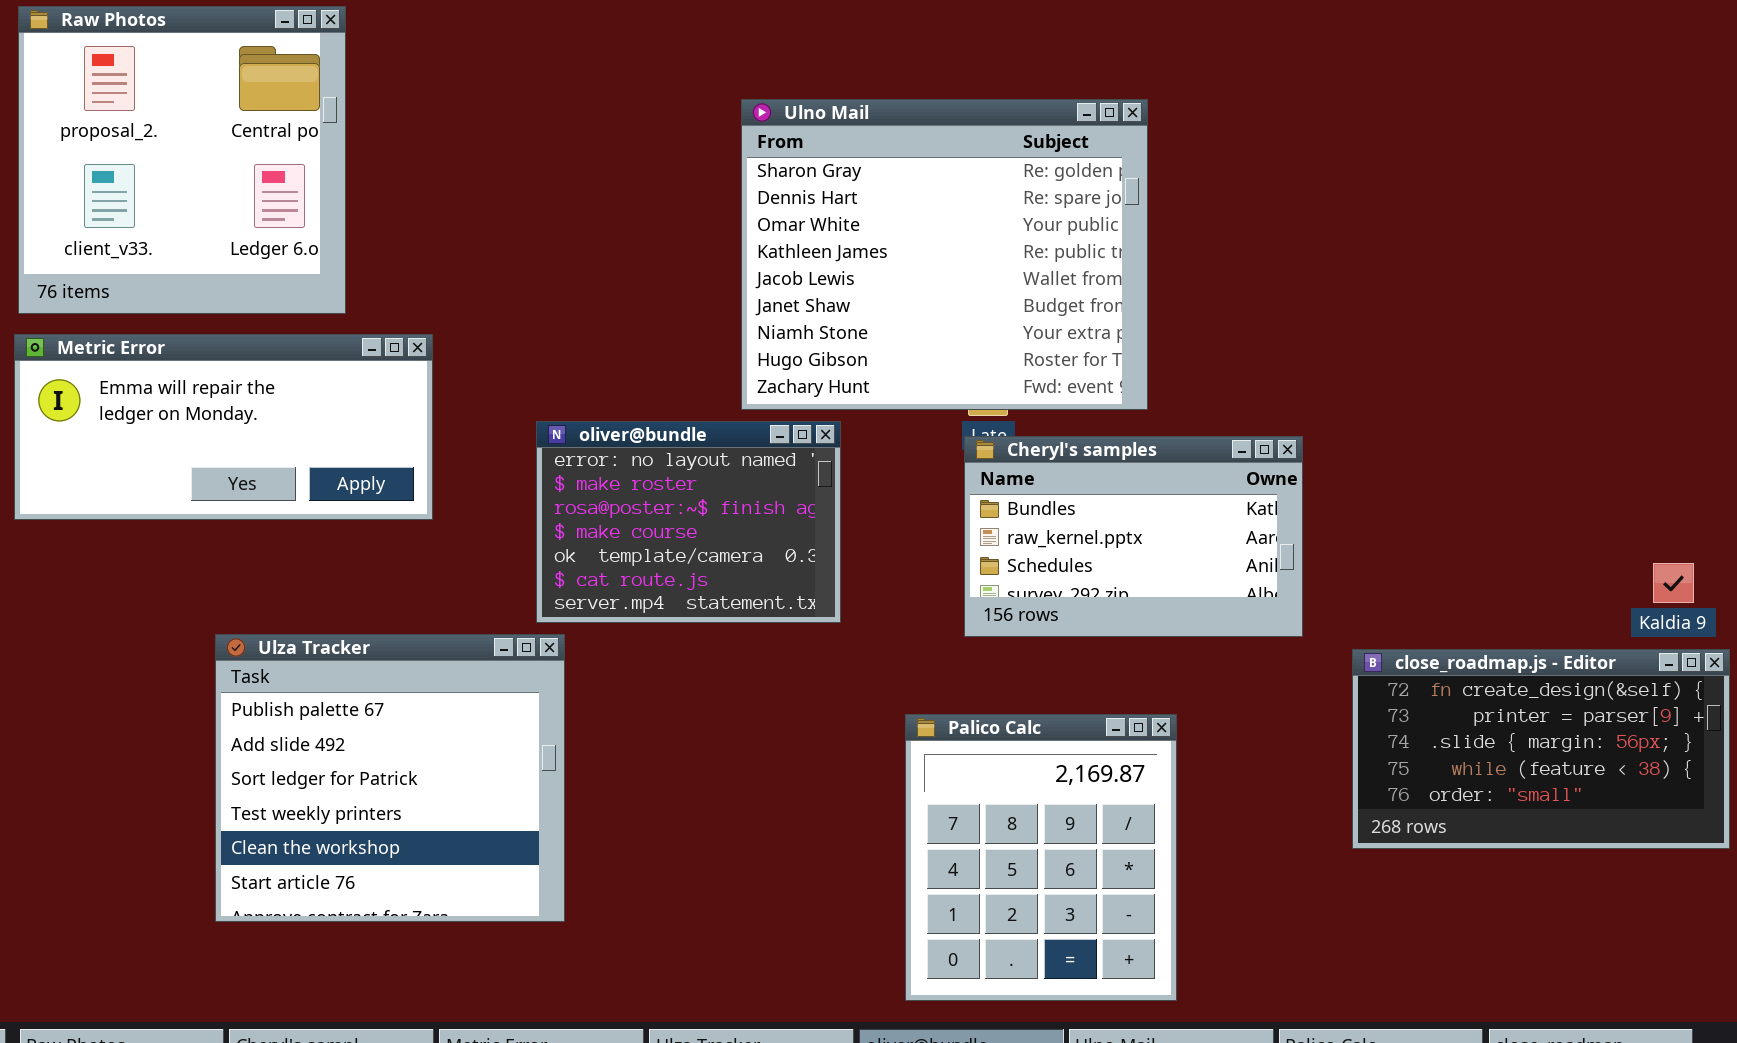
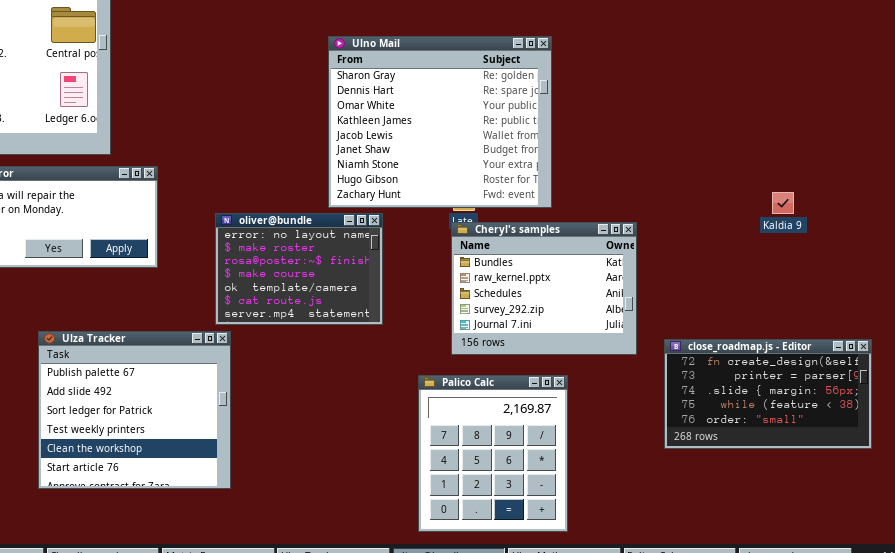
Cheryl's samples: [964,436,1303,637] -> [451,222,637,355], resized
Kaldia 9: [1653,563,1694,603] -> [772,192,794,214], moved

